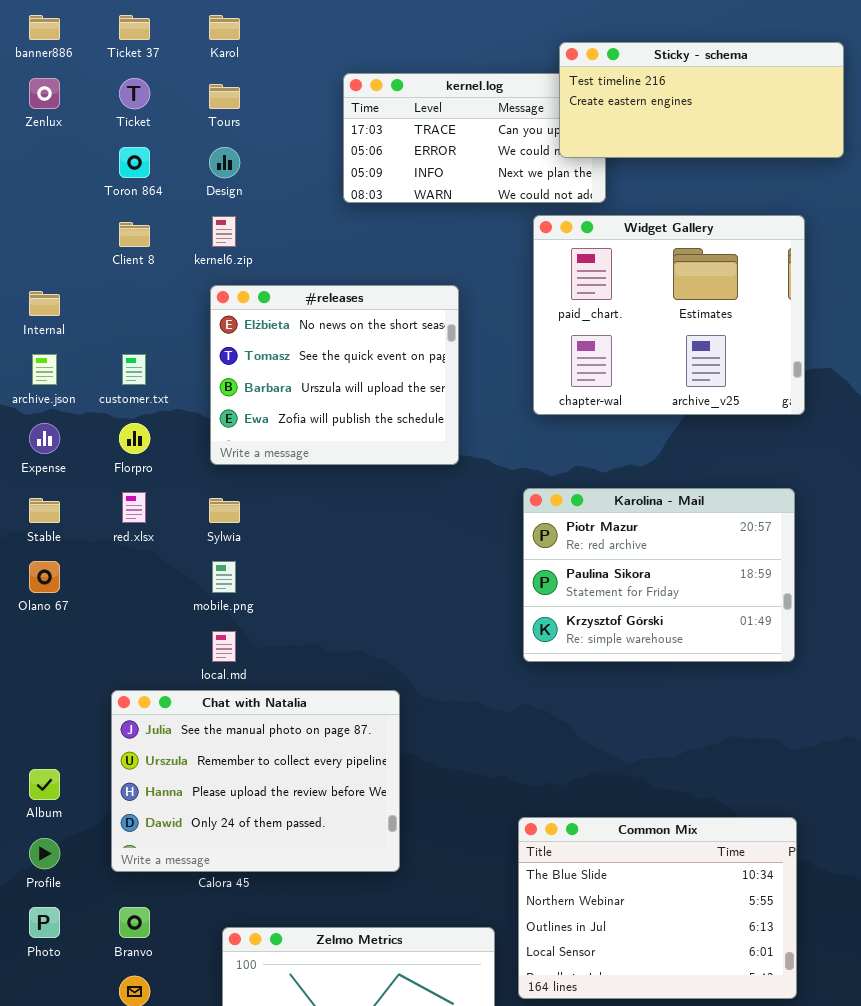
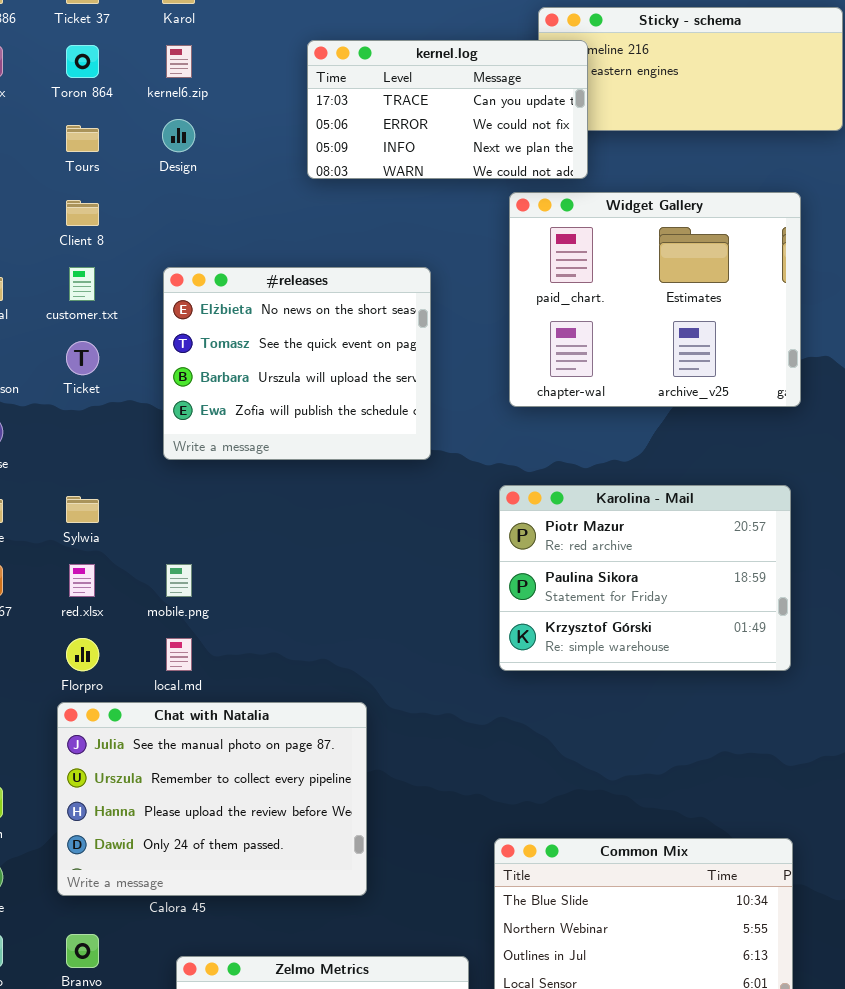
kernel.log: [343,73,606,203] -> [307,40,588,179], raised
Ticket: [119,78,150,109] -> [66,341,99,375], moved
Tours: [209,84,240,109] -> [66,125,99,152], moved
Toron 864: [119,147,150,178] -> [66,45,99,78], moved
kernel6.zip: [212,216,236,247] -> [166,45,192,78], moved
customer.txt: [122,354,146,385] -> [69,267,95,301], moved
Florpro: [119,423,150,454] -> [66,638,99,671], moved
red.xlsx: [122,492,146,523] -> [69,564,95,597], moved
Sylwia: [209,498,240,523] -> [66,496,99,523], moved

